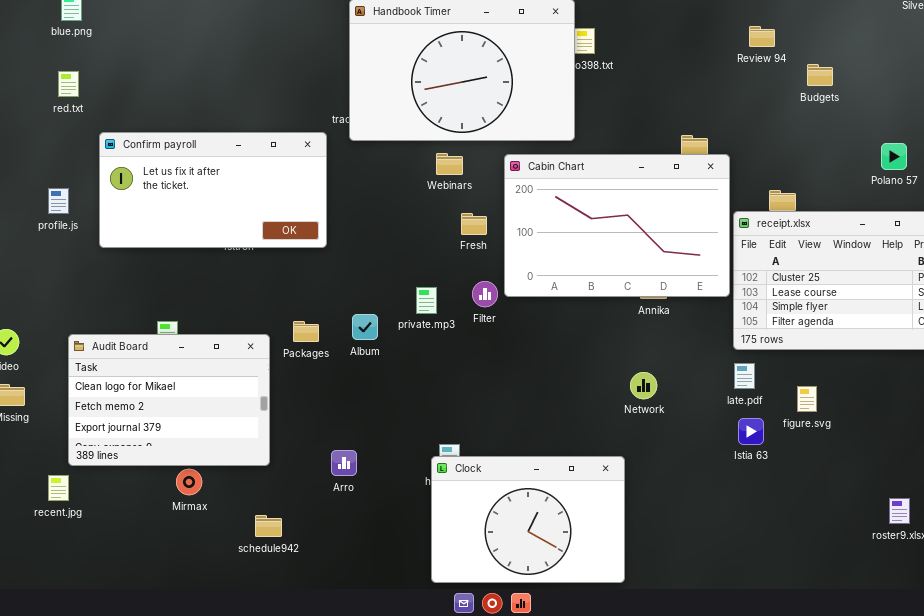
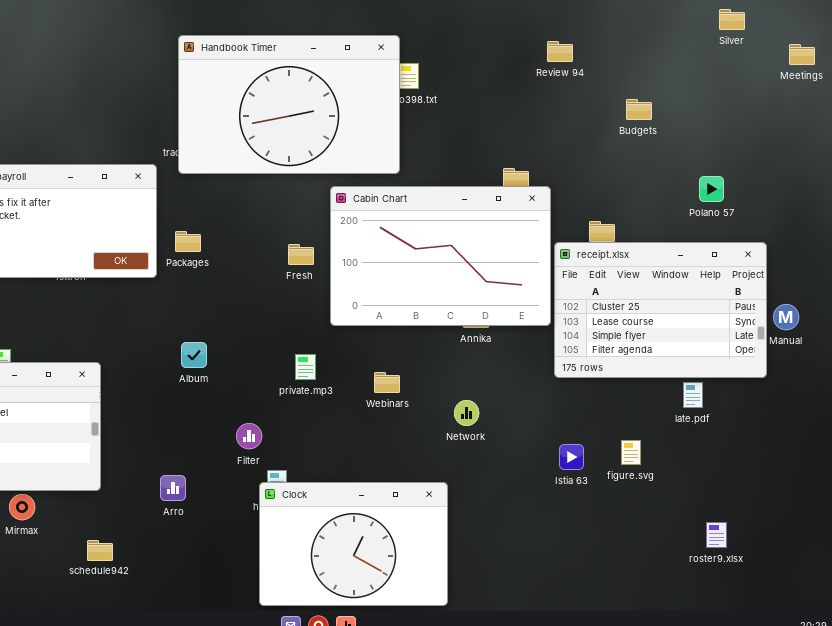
Review 94: [749,26,775,47] -> [547,41,573,62], moved
Webinars: [436,153,463,175] -> [374,372,400,393], moved
Filter: [472,281,498,307] -> [236,423,262,449], moved
private.mp3: [416,287,437,314] -> [295,354,316,380], moved
Packages: [293,321,319,342] -> [175,231,201,252], moved
late.pdf: [734,363,755,389] -> [683,382,703,408], moved
figure.svg: [797,386,817,412] -> [621,440,641,465], moved

